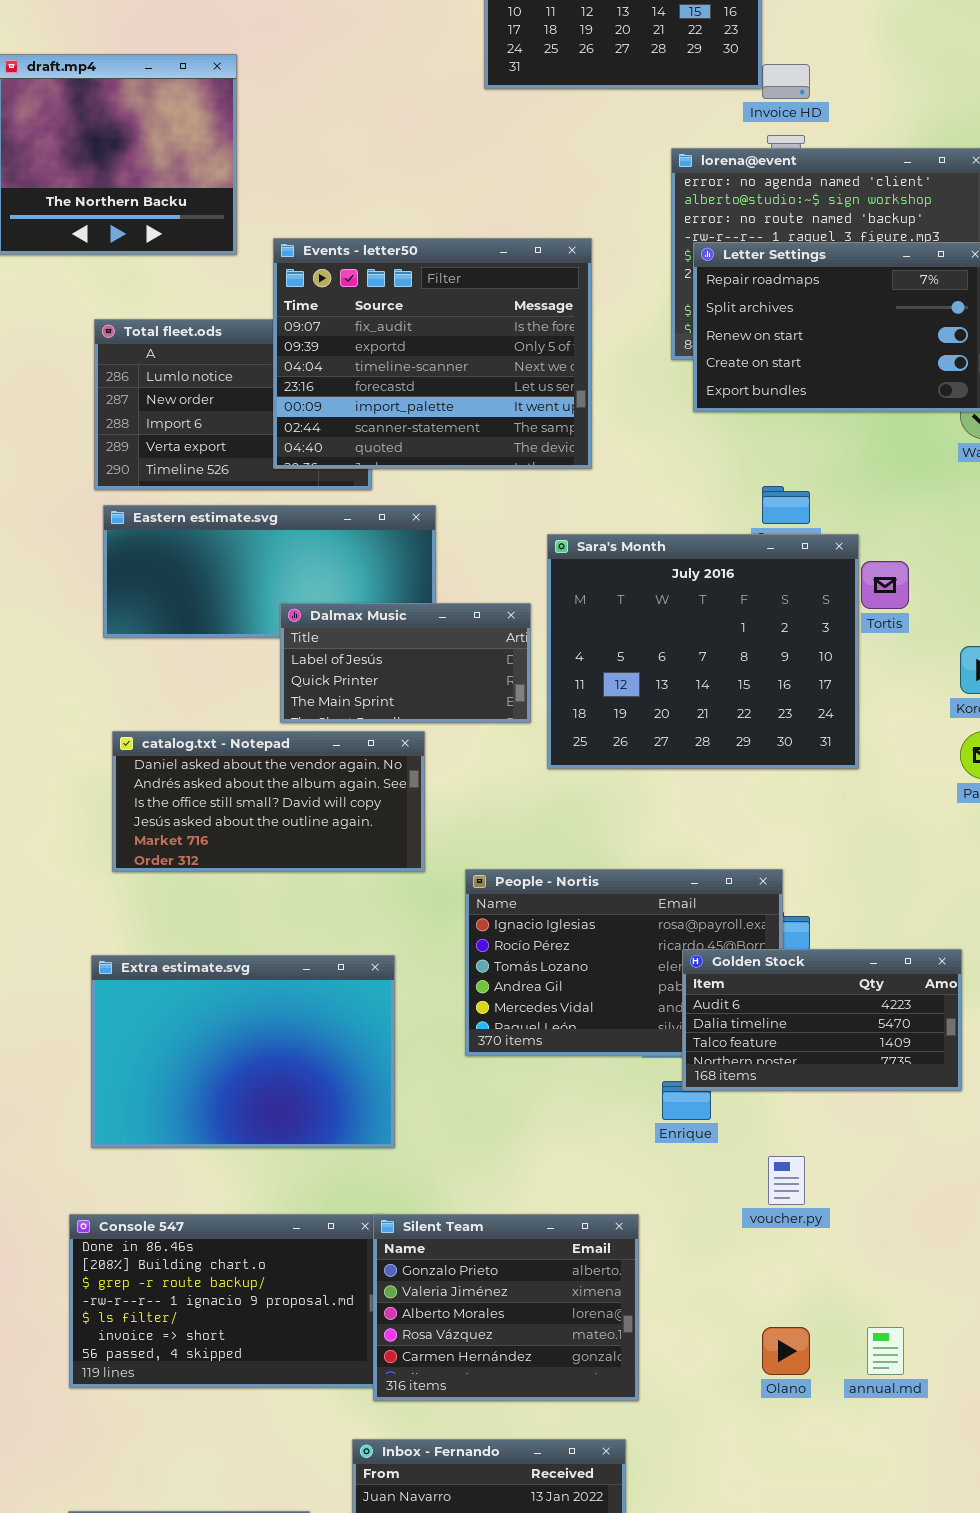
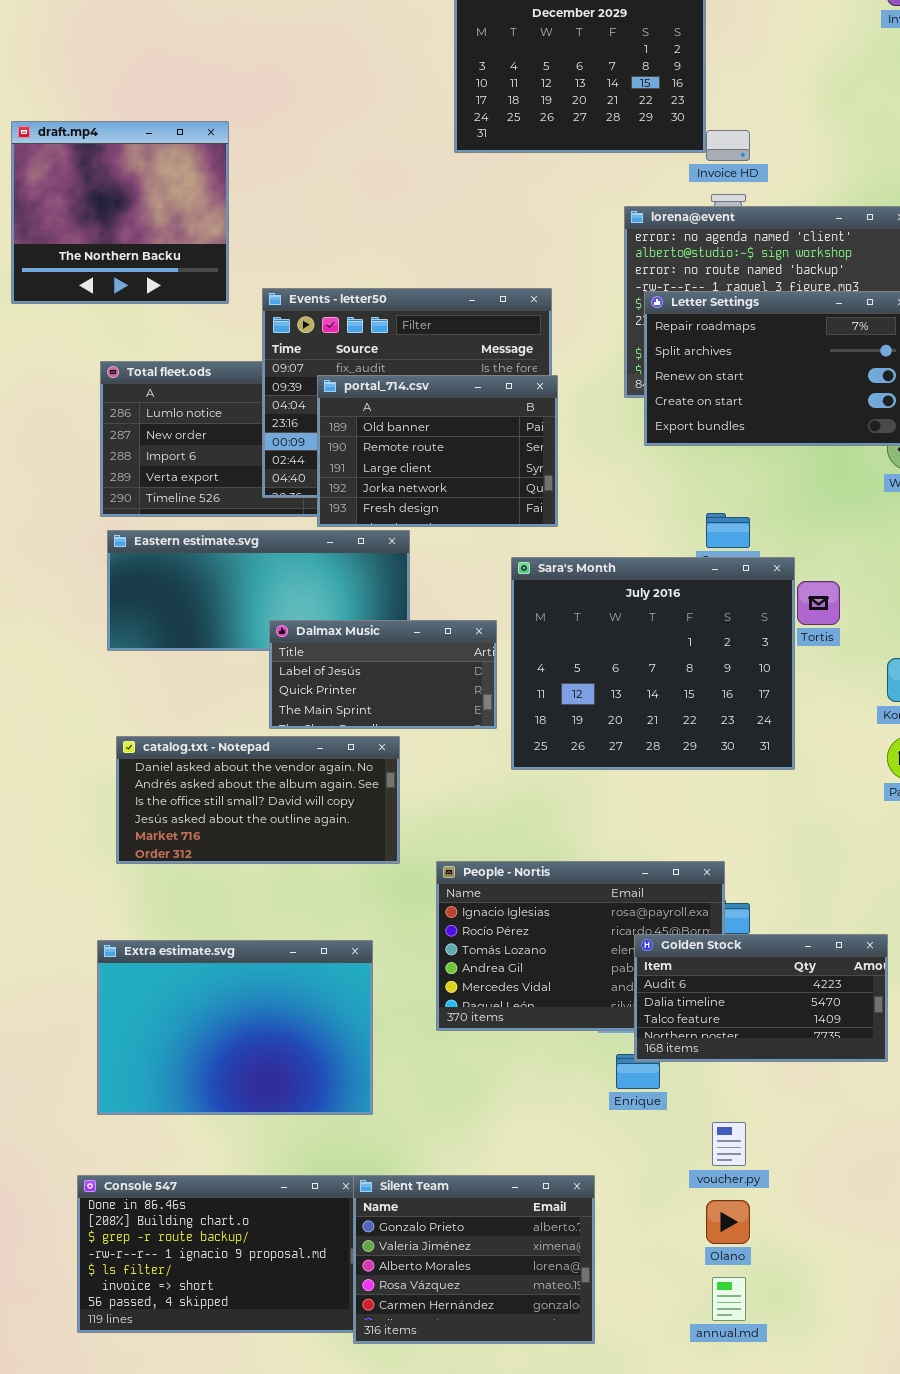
portal_714.csv: none -> [317,375,558,527], opened
Olano: [762,1327,810,1375] -> [706,1200,750,1244], moved
annual.md: [867,1327,904,1375] -> [712,1277,746,1321], moved

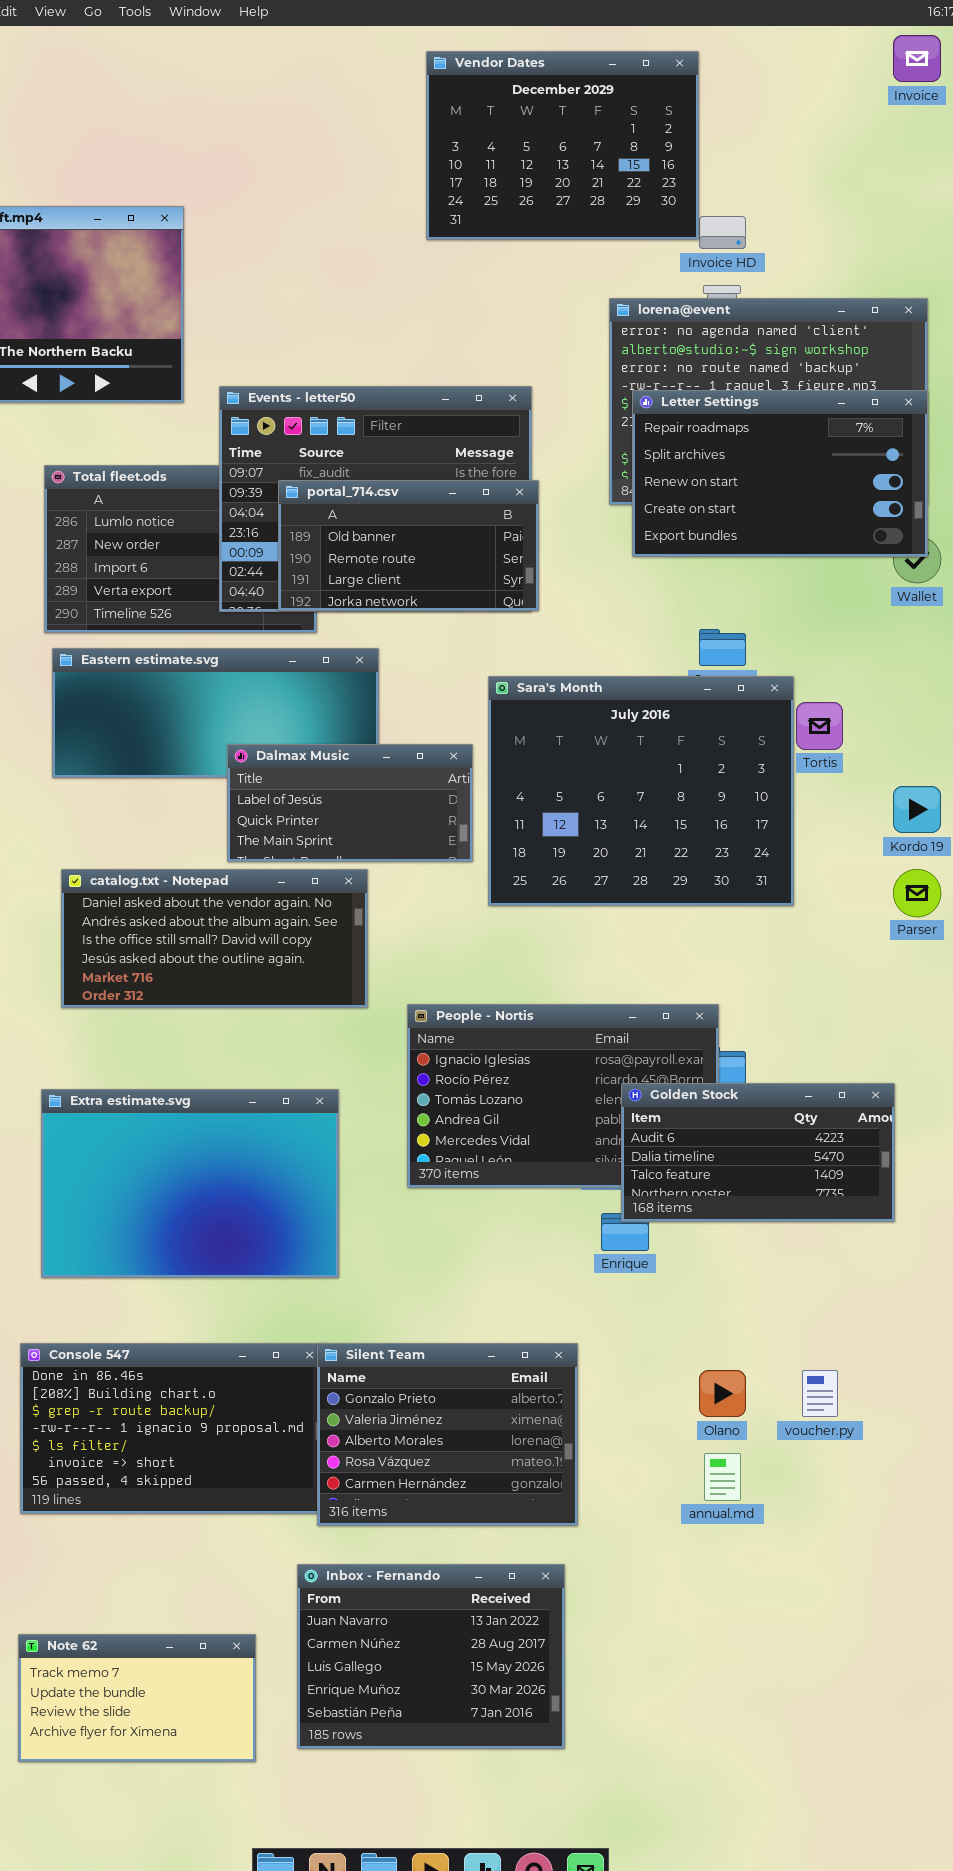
portal_714.csv: [317,375,558,527] -> [278,480,539,611], resized
voucher.py: [712,1122,746,1166] -> [802,1370,838,1417], moved

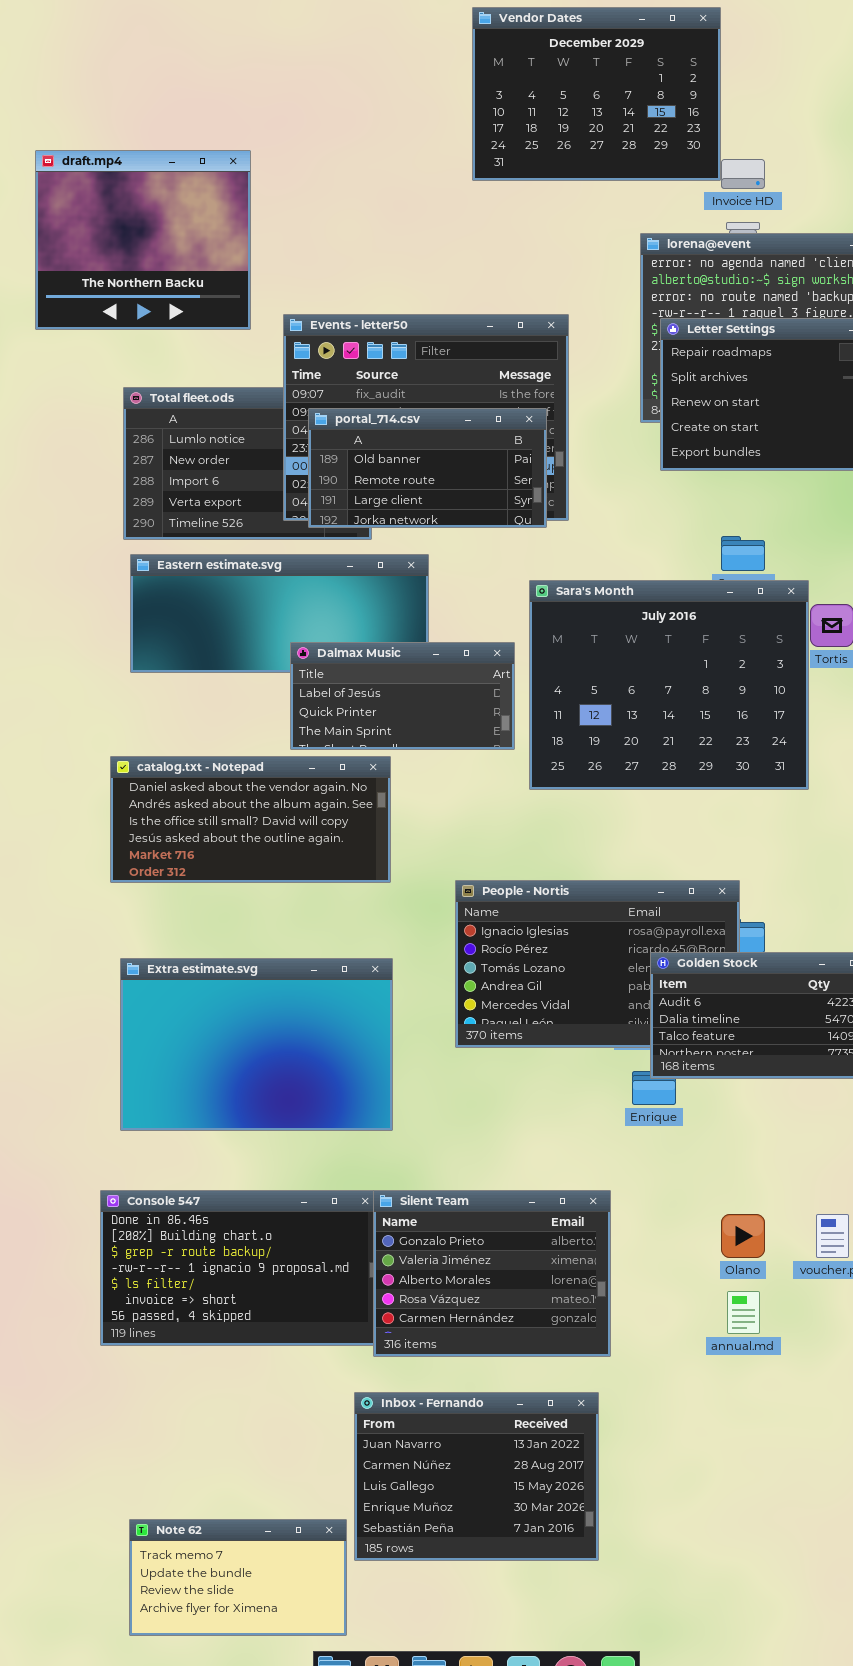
portal_714.csv: [278,480,539,611] -> [308,408,547,528], moved
catalog.txt - Notepad: [61,869,368,1008] -> [110,756,391,883], moved
Note 62: [18,1634,256,1762] -> [129,1519,347,1636], moved

